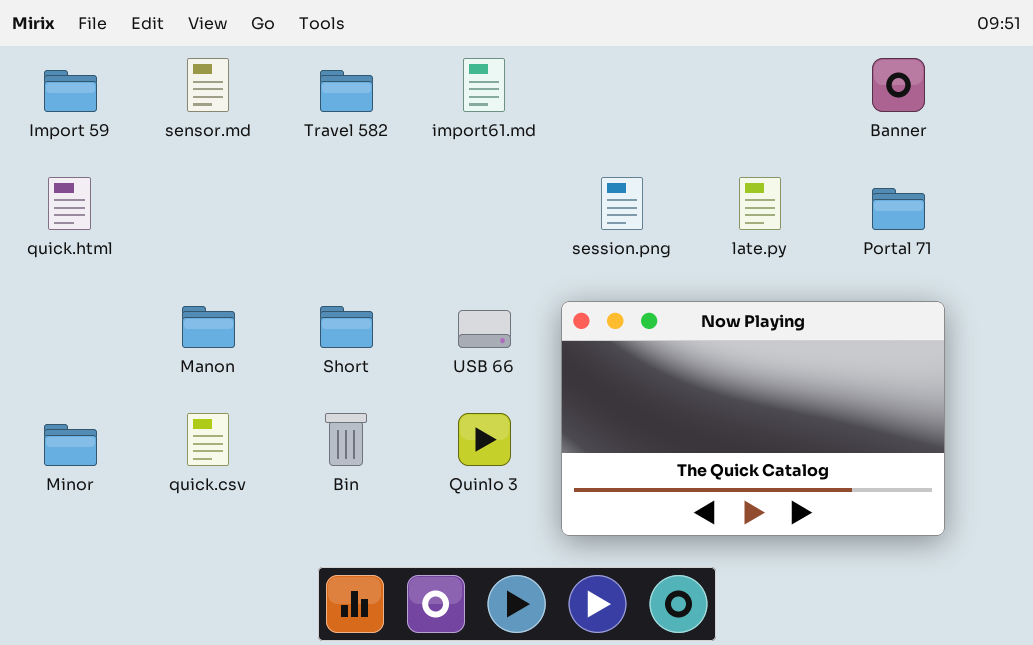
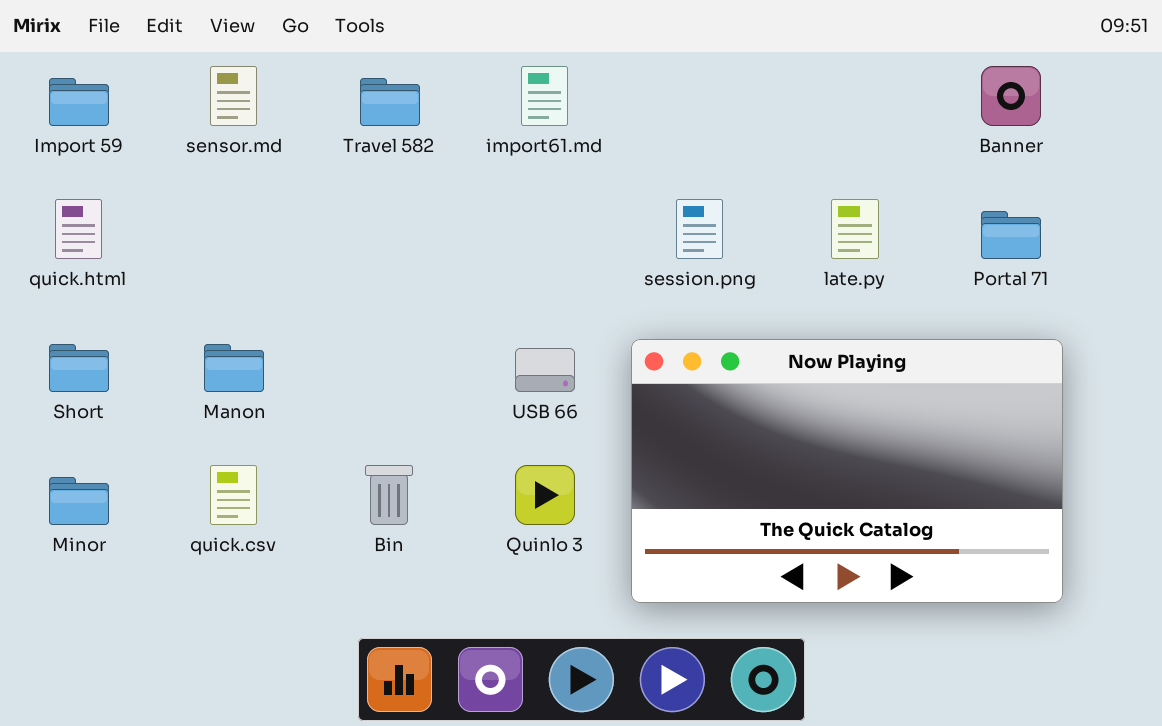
Short: [320,306,373,348] -> [49,344,109,392], moved

